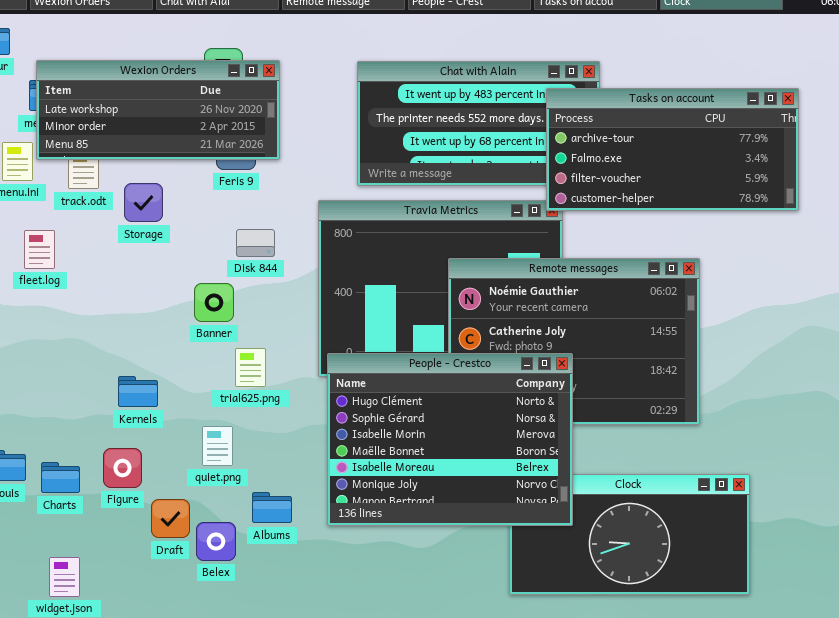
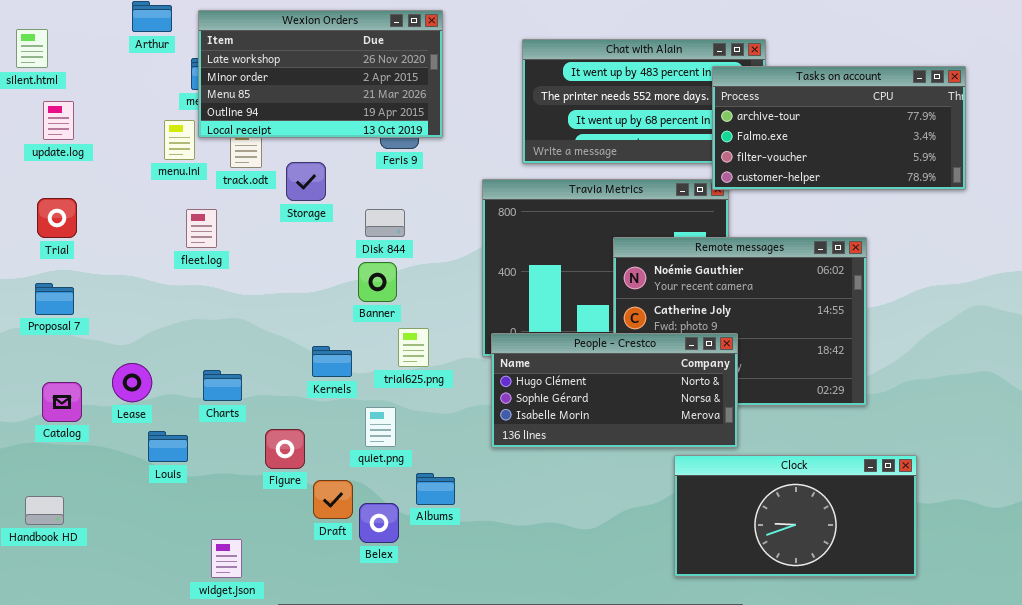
Wexion Orders: [36,60,280,160] -> [198,10,443,138], resized
Disk 844: [236,229,275,257] -> [365,209,405,237], moved
People - Crestco: [327,353,573,526] -> [491,333,738,448], resized
Kernels: [118,376,158,407] -> [312,346,352,377], moved
Charts: [41,462,80,493] -> [203,370,242,401], moved

